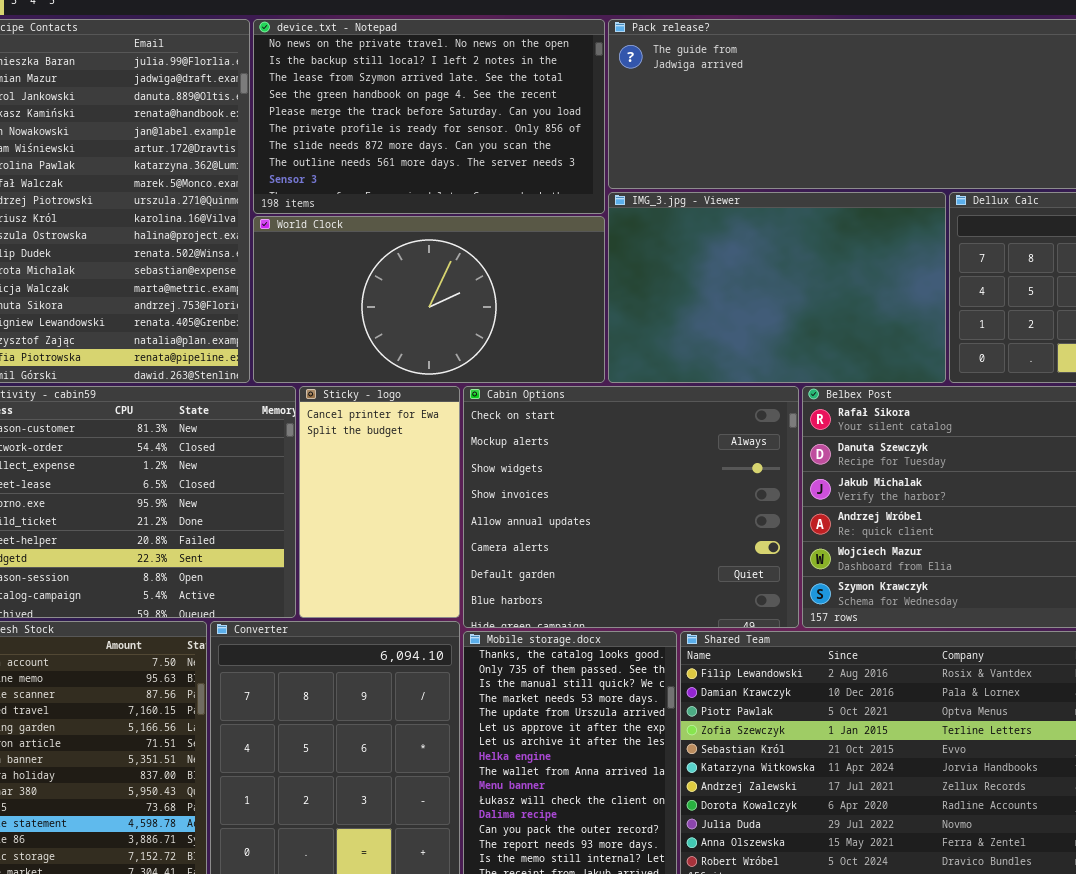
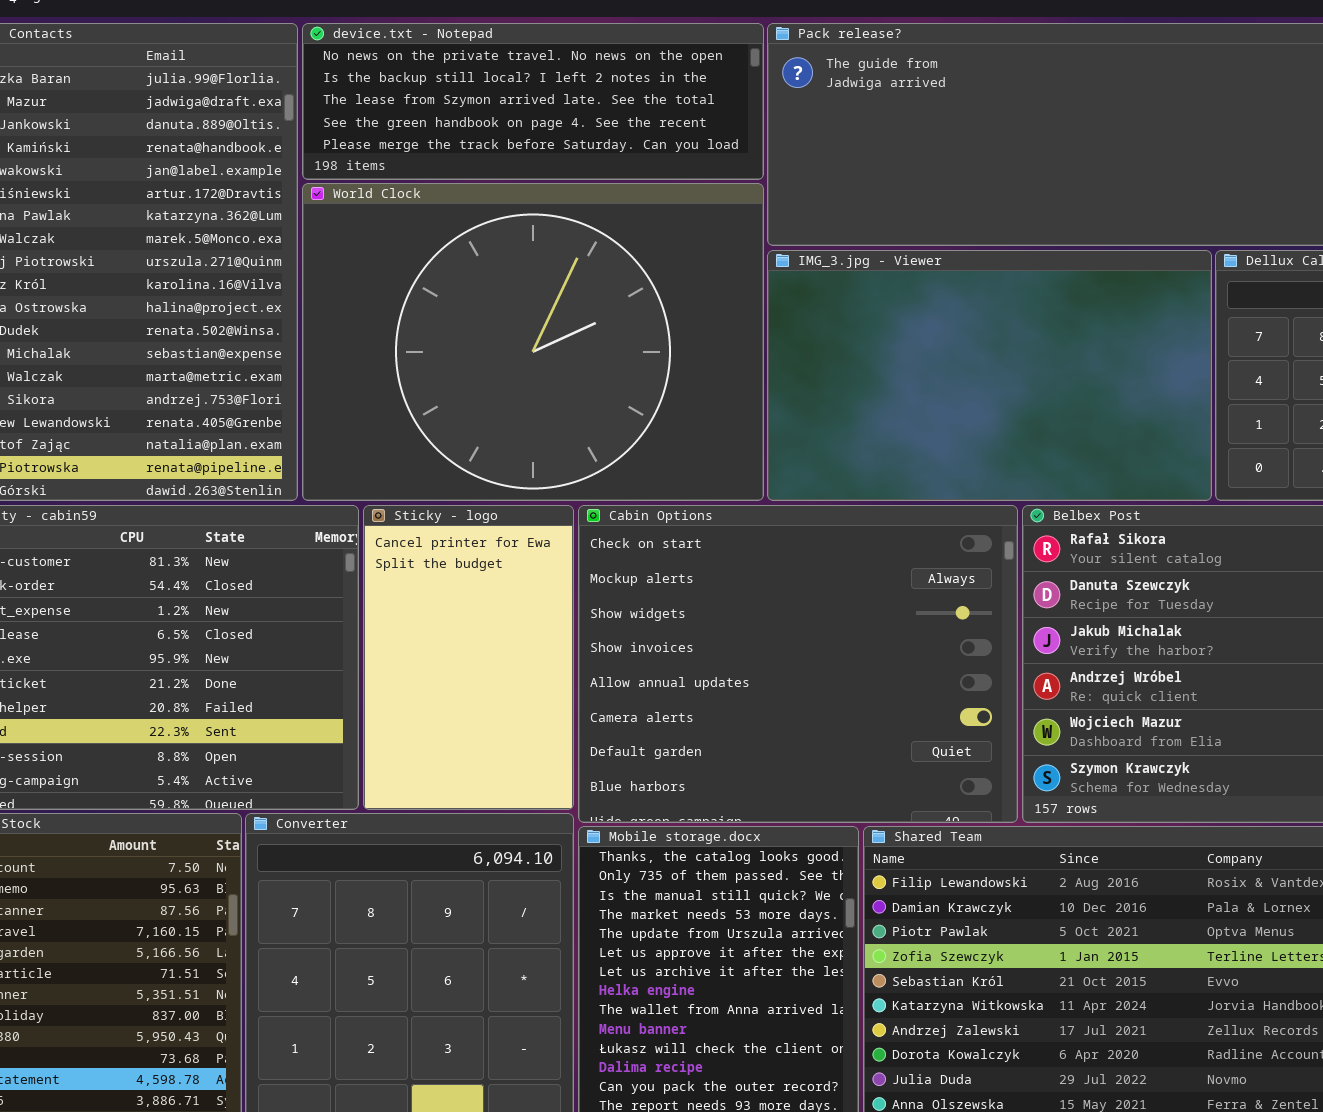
device.txt - Notepad: [253,19,605,214] -> [302,23,764,180], resized
World Clock: [253,216,605,383] -> [302,183,764,501], resized

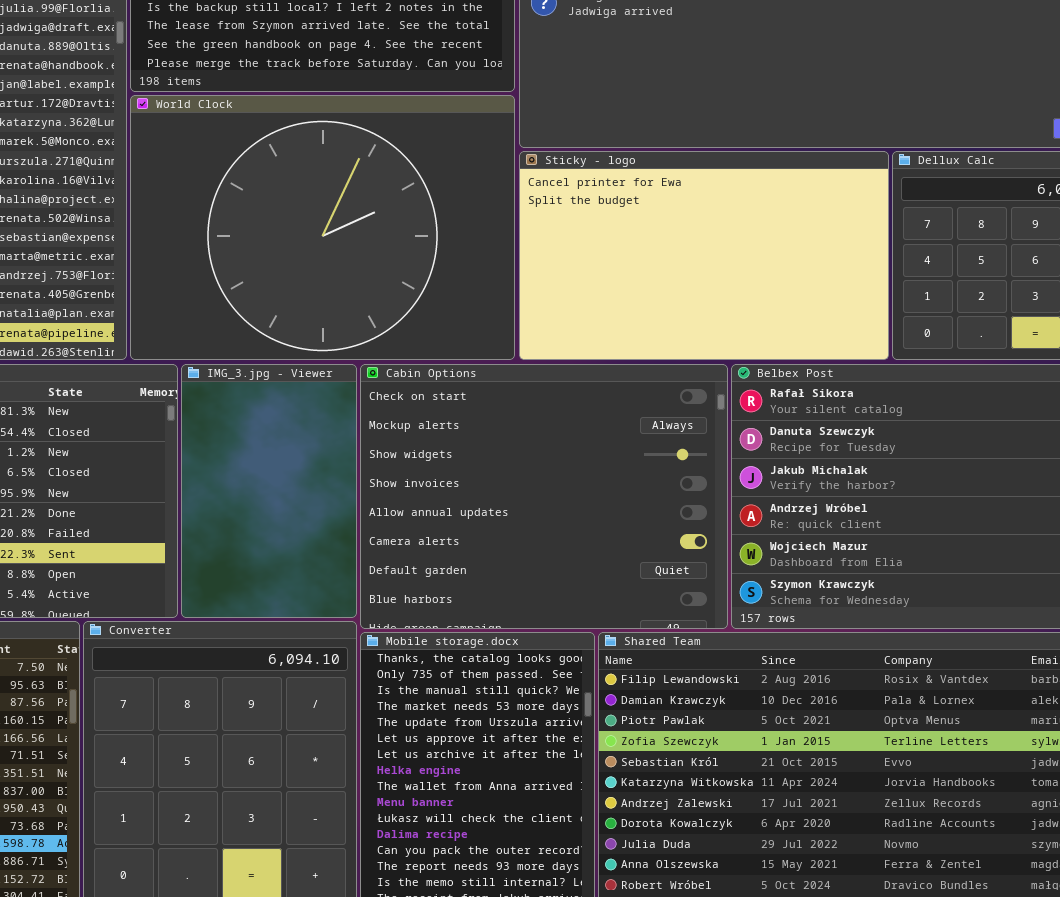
IMG_3.jpg - Viewer: [767,250,1212,501] -> [181,364,357,618], moved, resized
Sticky - logo: [363,505,574,810] -> [519,151,889,360], moved, resized

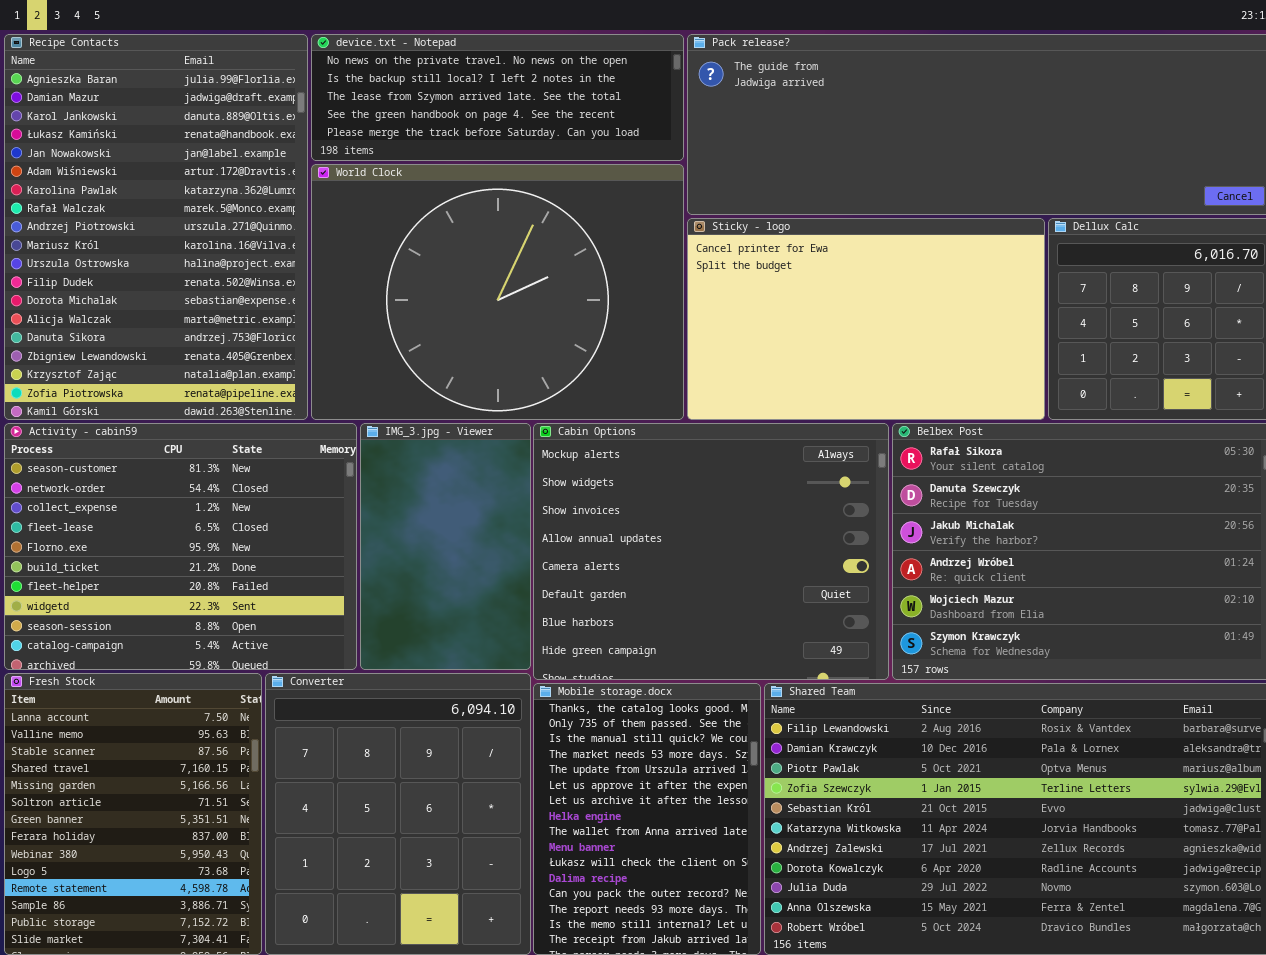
Cabin Options: [360,364,728,629] -> [533,423,889,680], scrolled down 1 row

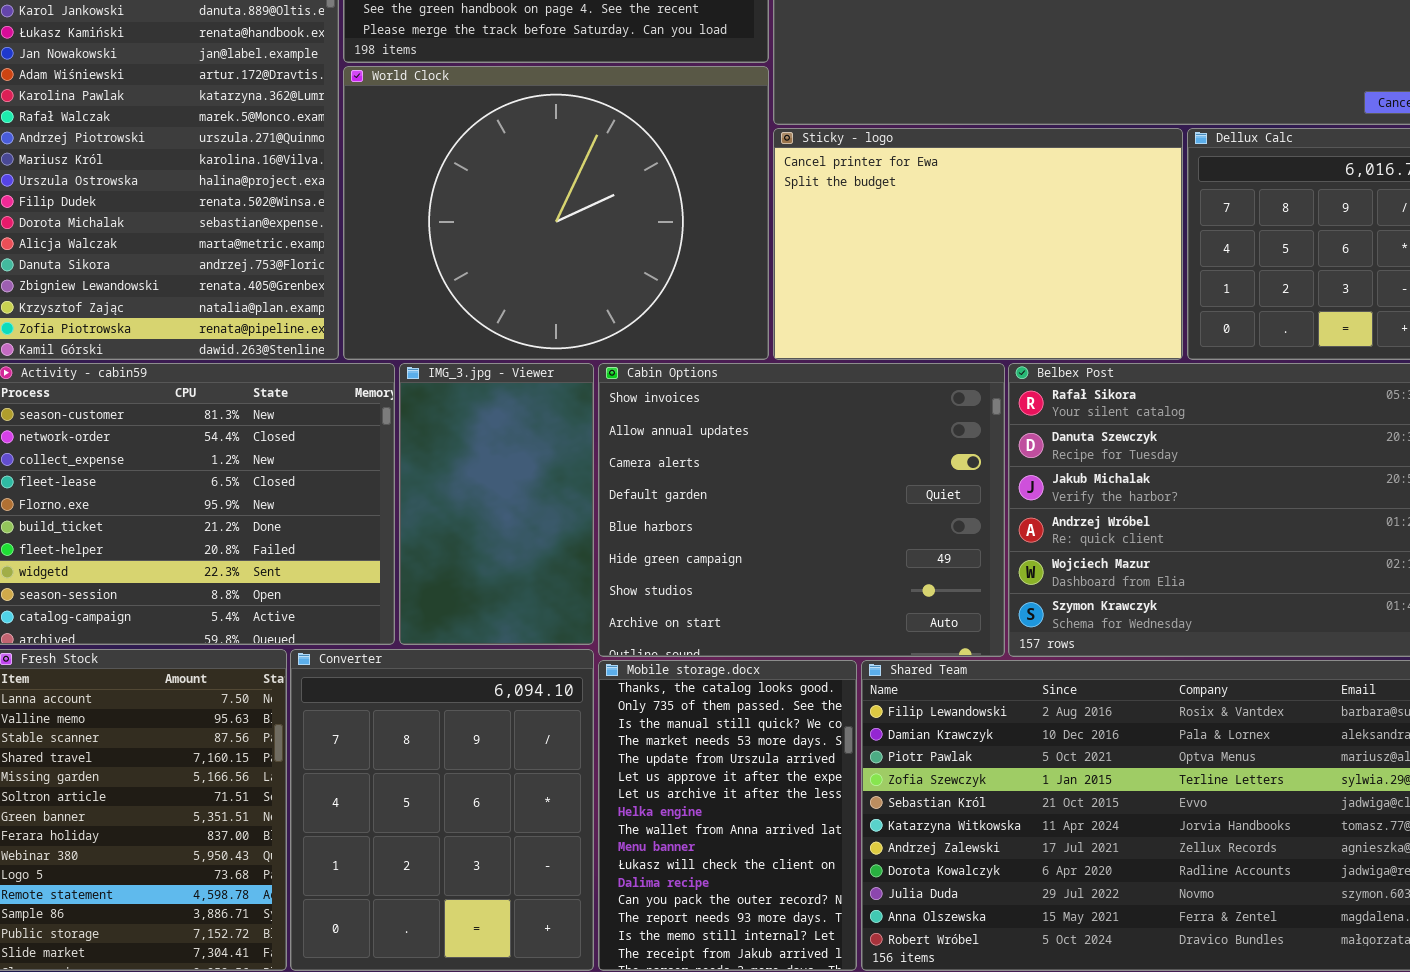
Cabin Options: [533,423,889,680] -> [598,363,1005,657], scrolled down 2 rows

